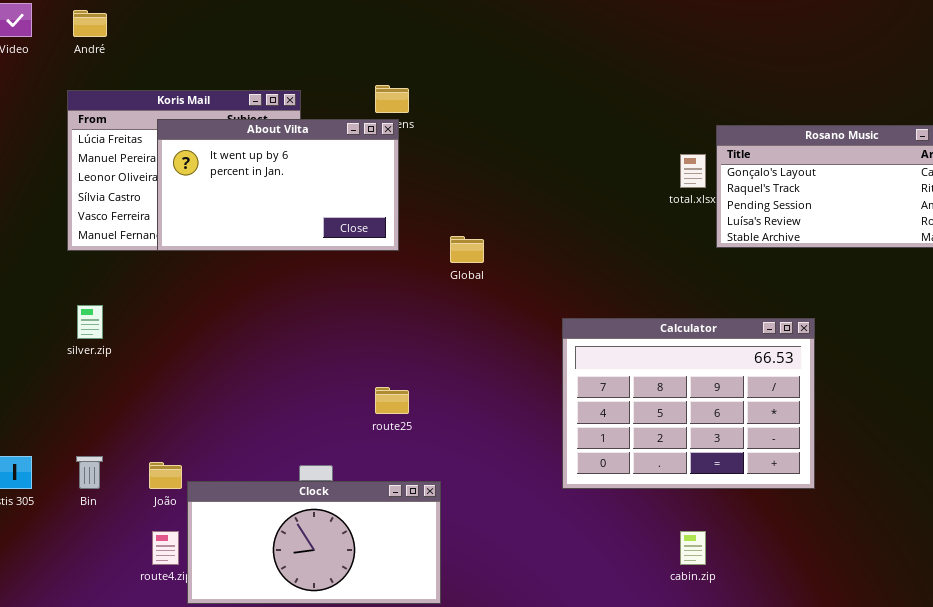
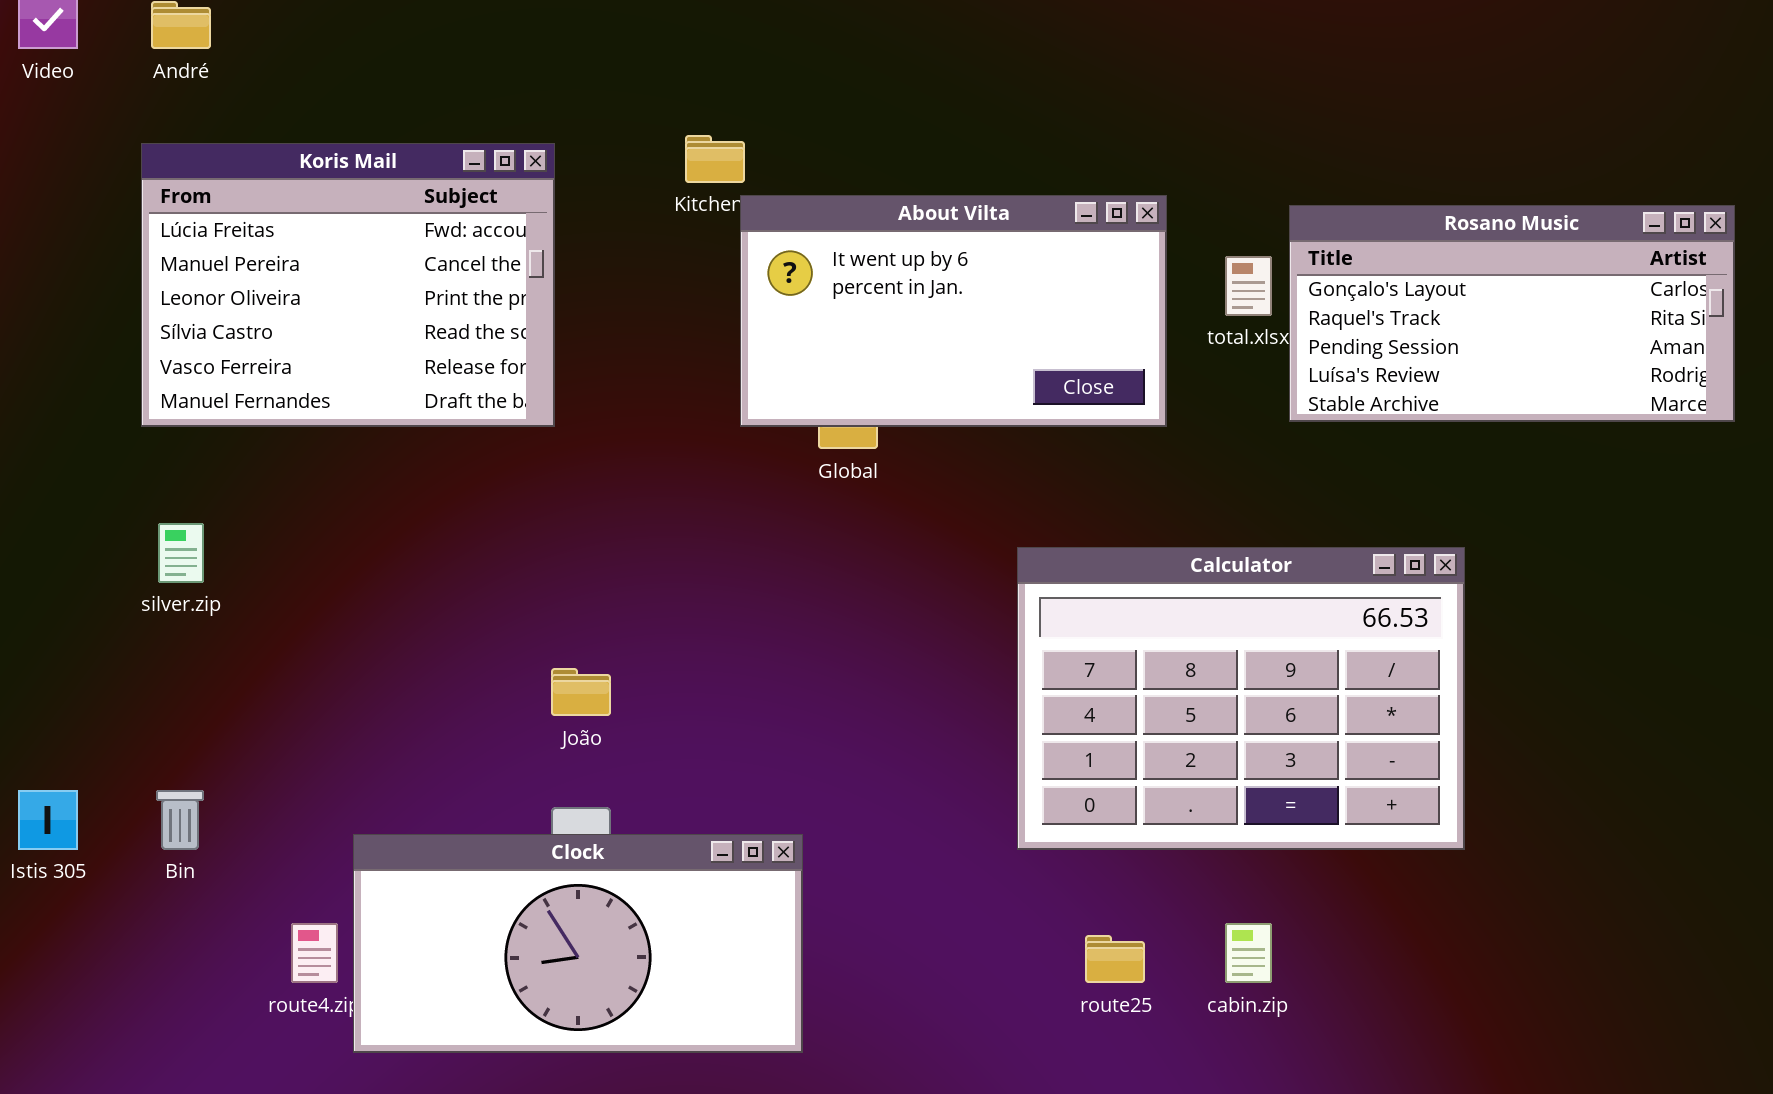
About Vilta: [157,119,399,251] -> [740,195,1167,427], moved
route25: [375,387,409,414] -> [1085,935,1145,983], moved
João: [149,462,182,489] -> [551,668,611,716], moved

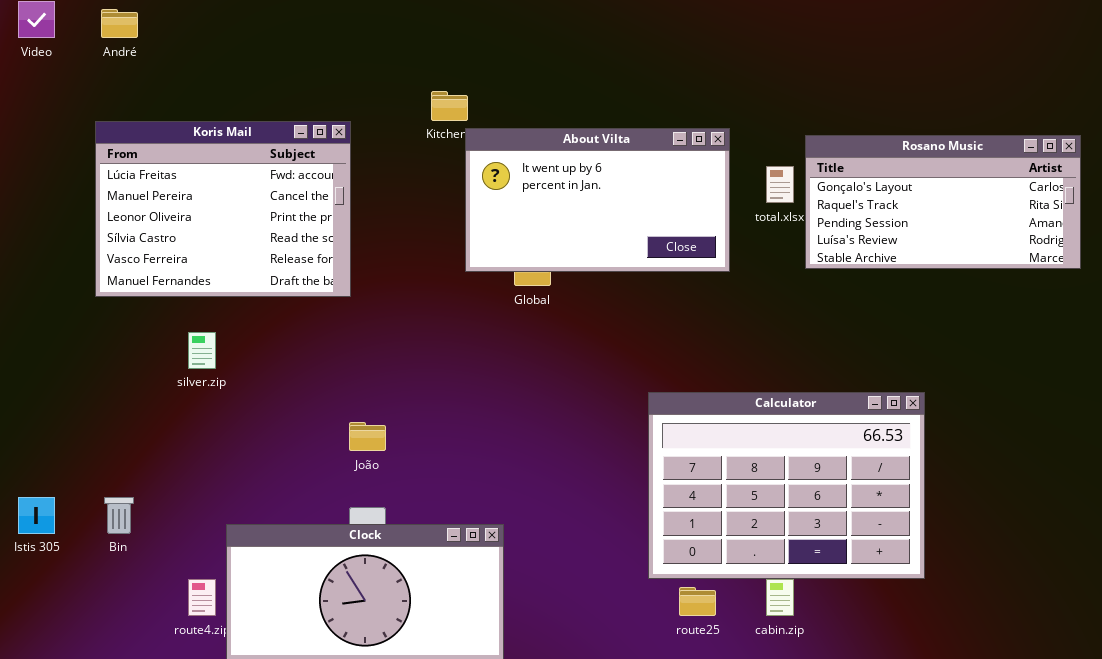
Koris Mail: [141,143,555,427] -> [95,121,351,297], moved
silver.zip: [158,523,204,583] -> [188,332,216,369], moved
Calculator: [1017,547,1465,850] -> [648,392,925,579], moved

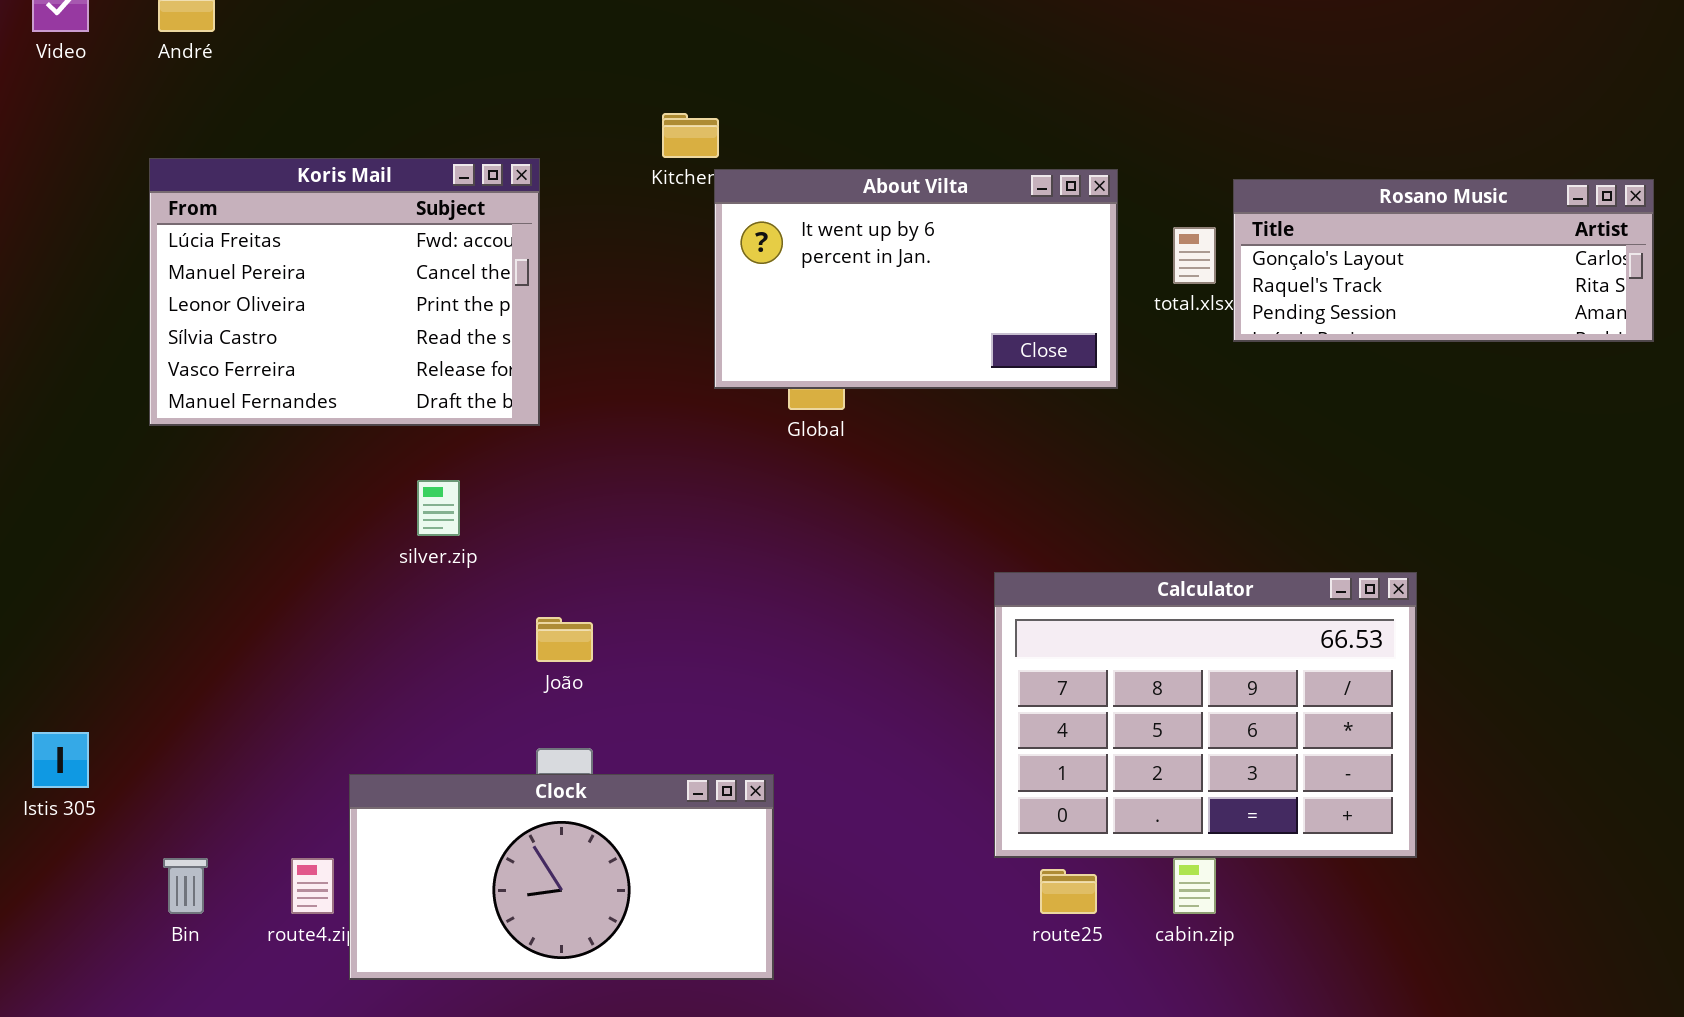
Rosano Music: [805,135,1081,269] -> [1233,179,1654,342], resized
silver.zip: [188,332,216,369] -> [417,480,460,536], moved
Bin: [104,497,134,534] -> [163,858,208,914], moved

